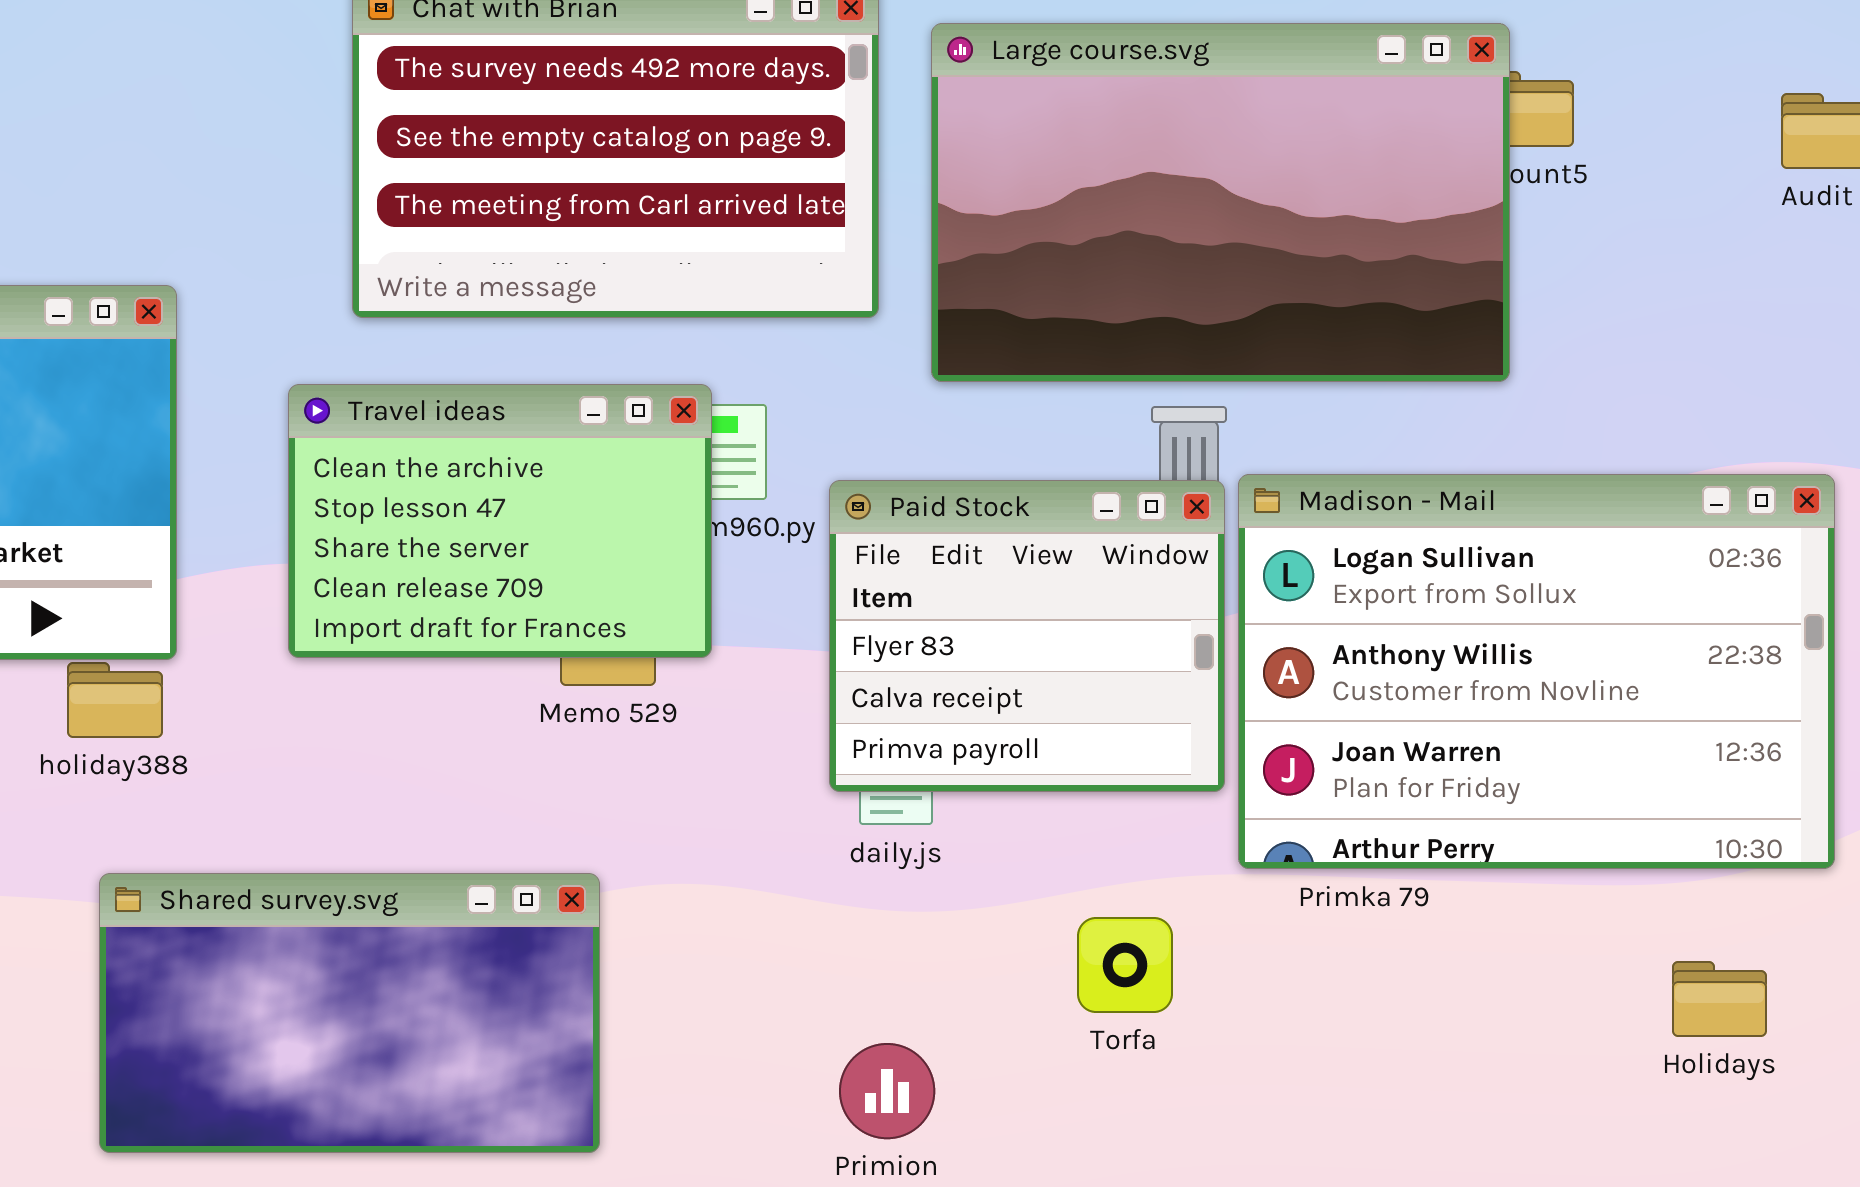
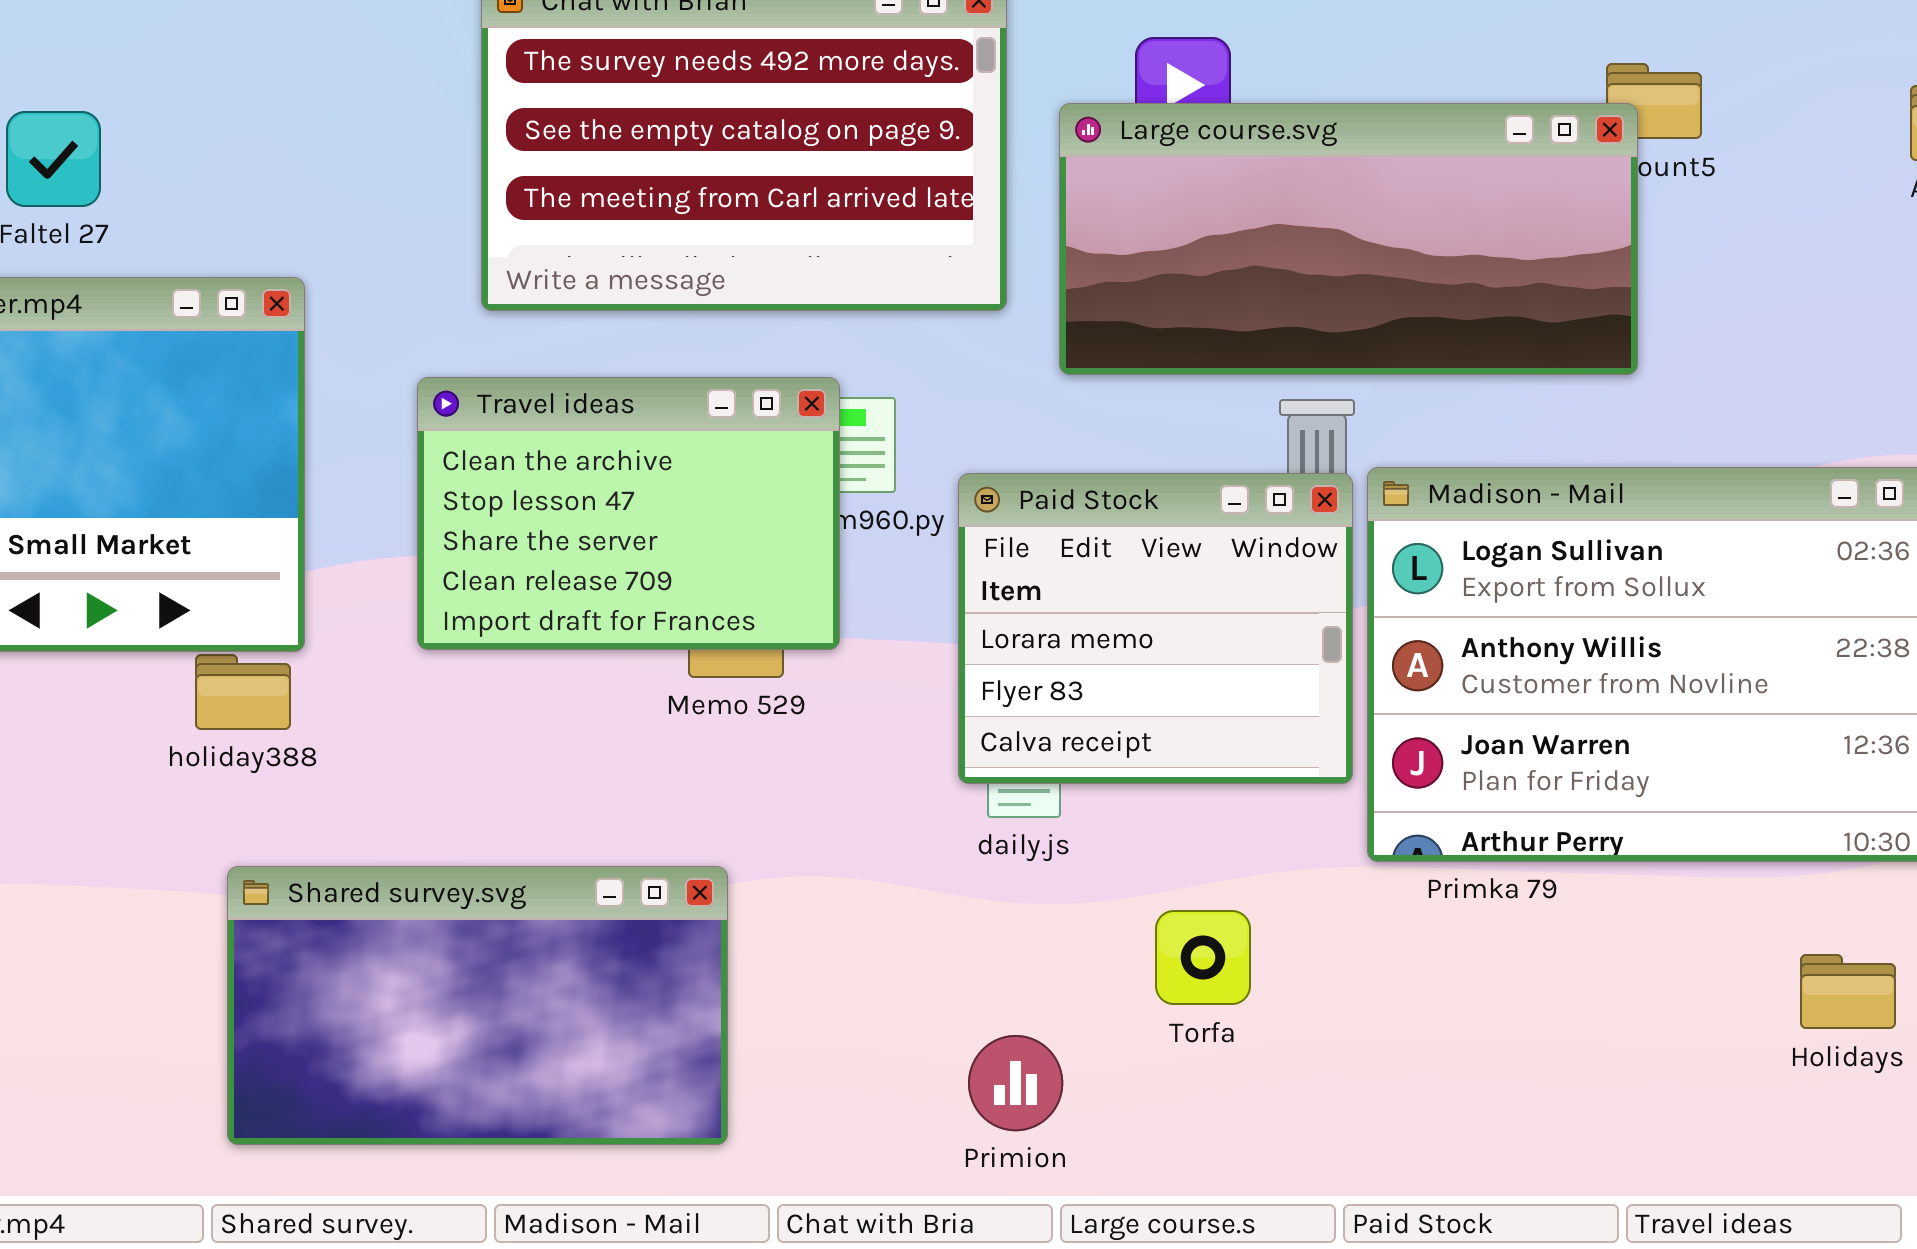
Large course.svg: [931,23,1510,382] -> [1059,103,1638,375], resized
Paid Stock: [829,480,1225,792] -> [958,473,1353,784], scrolled up 1 row
Torfa: [1077,917,1173,1013] -> [1155,910,1251,1005], moved

